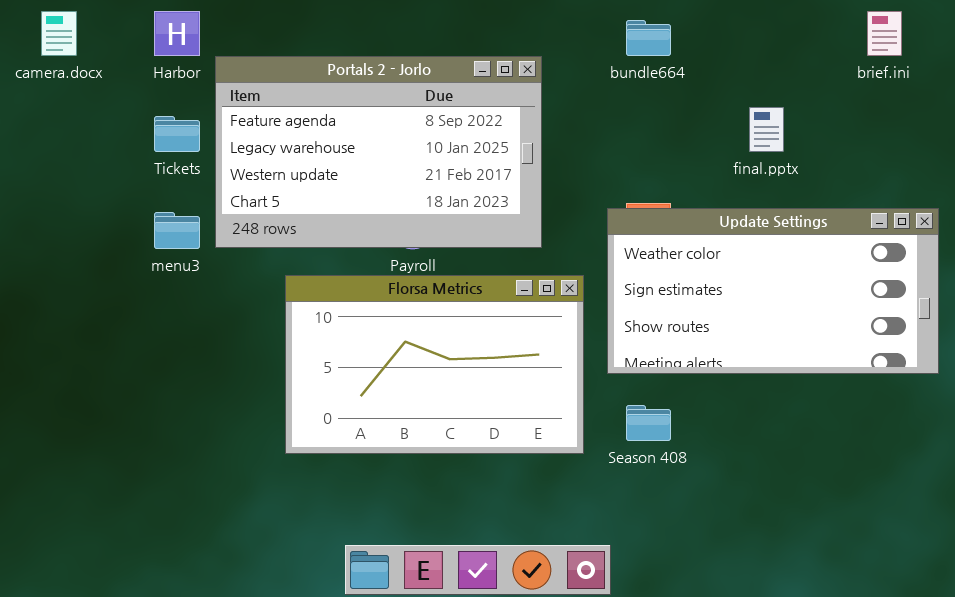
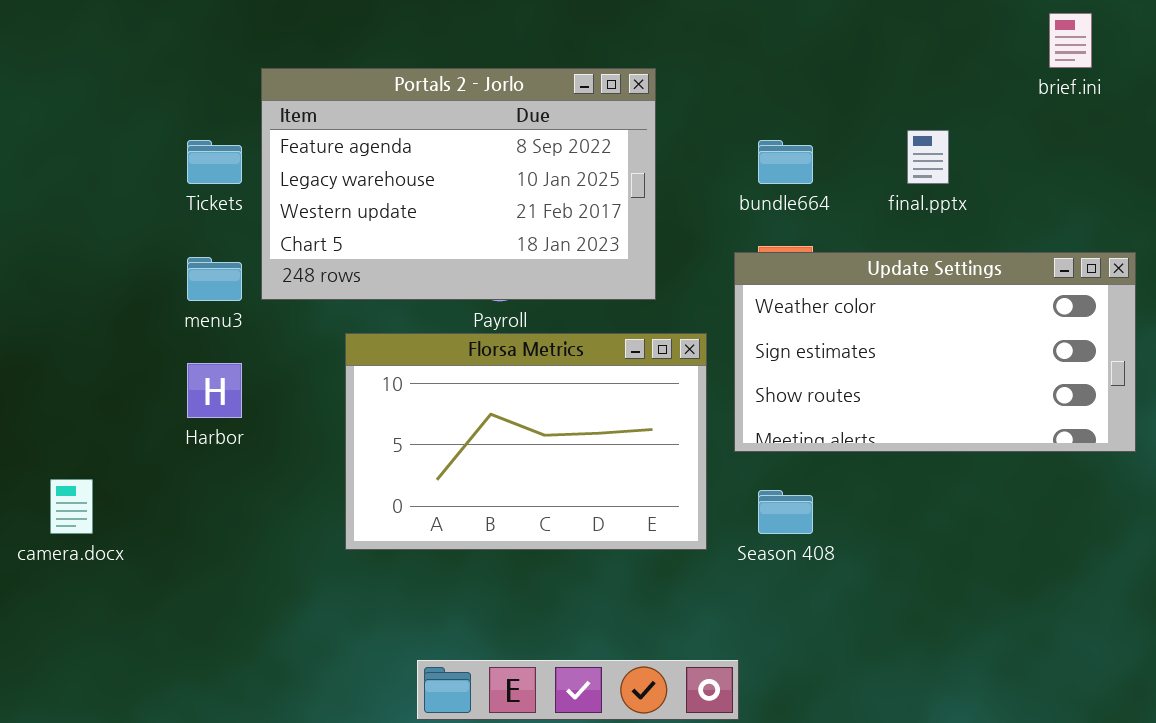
camera.docx: [41,11,77,56] -> [50,479,93,534], moved
Harbor: [154,11,200,56] -> [187,363,242,418], moved
bundle664: [626,20,671,56] -> [758,140,813,184], moved

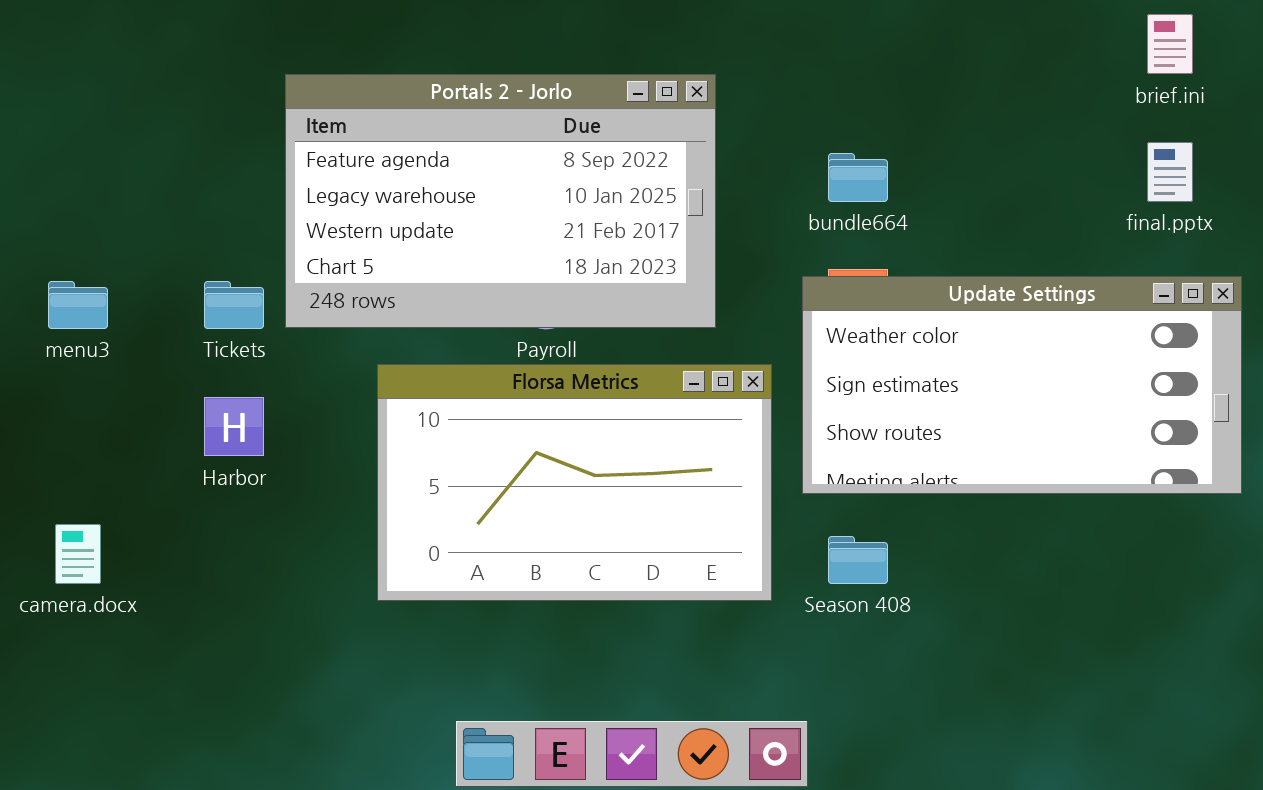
final.pptx: [907,130,949,184] -> [1147,142,1193,202], moved
Tickets: [187,140,242,184] -> [204,281,264,329], moved
menu3: [187,257,242,301] -> [48,281,108,329], moved

